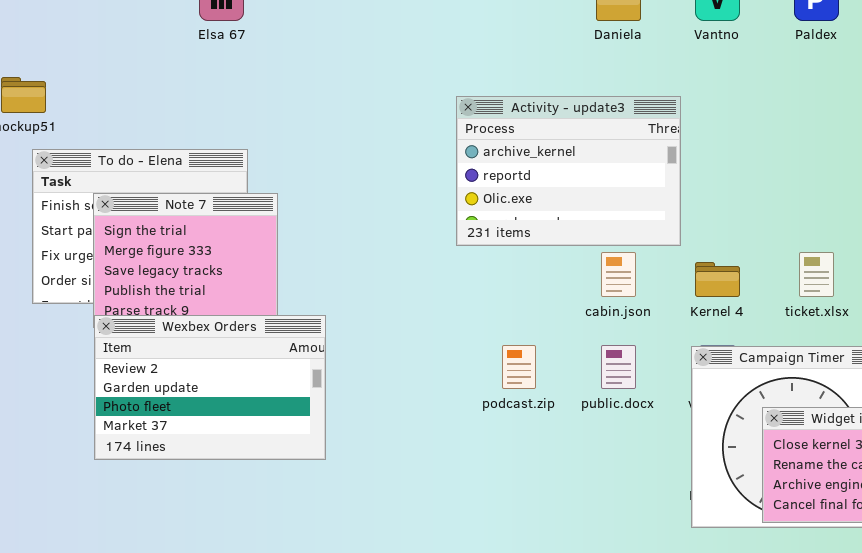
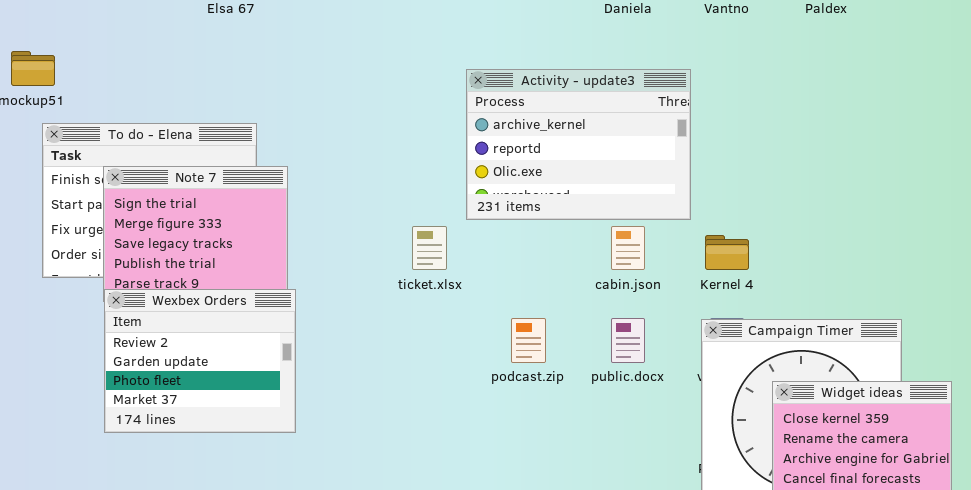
ticket.xlsx: [799,252,834,297] -> [412,226,447,270], moved
Wexbex Orders: [94,315,326,460] -> [104,289,296,433], resized

